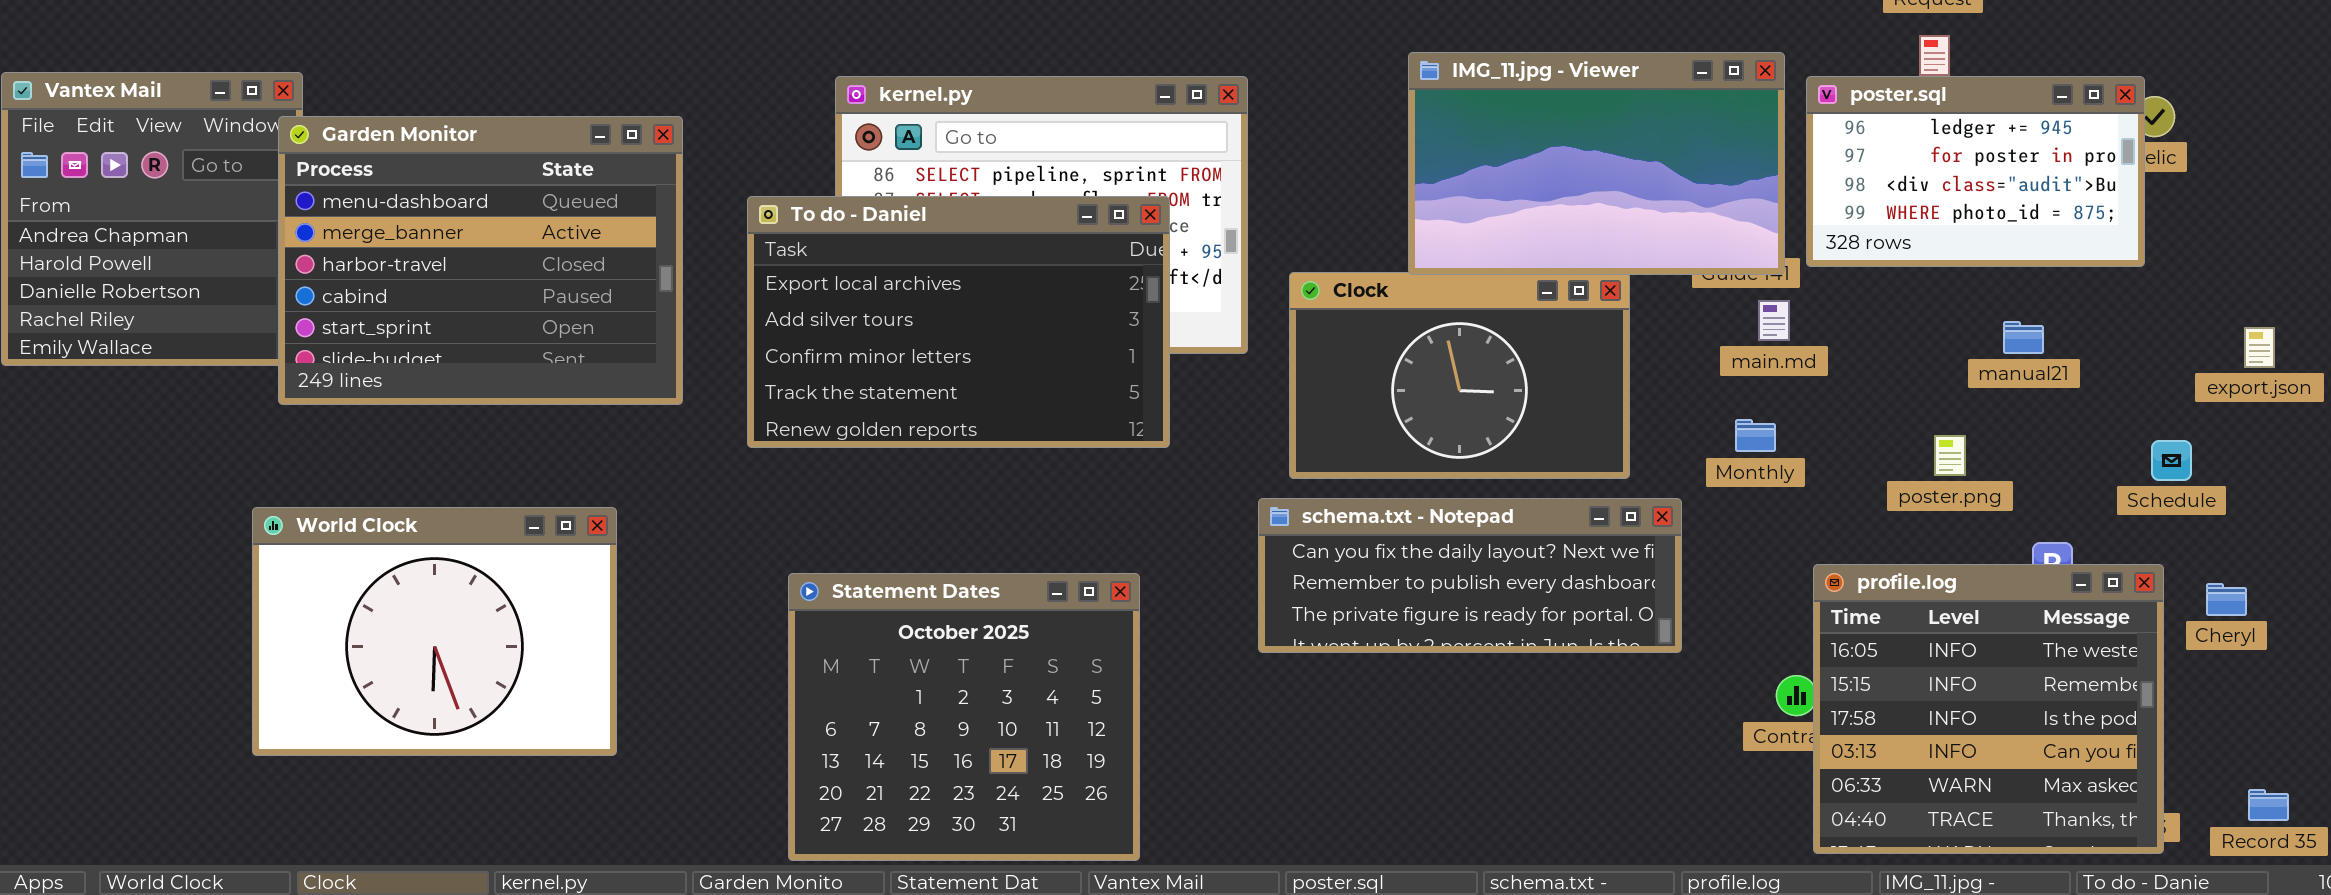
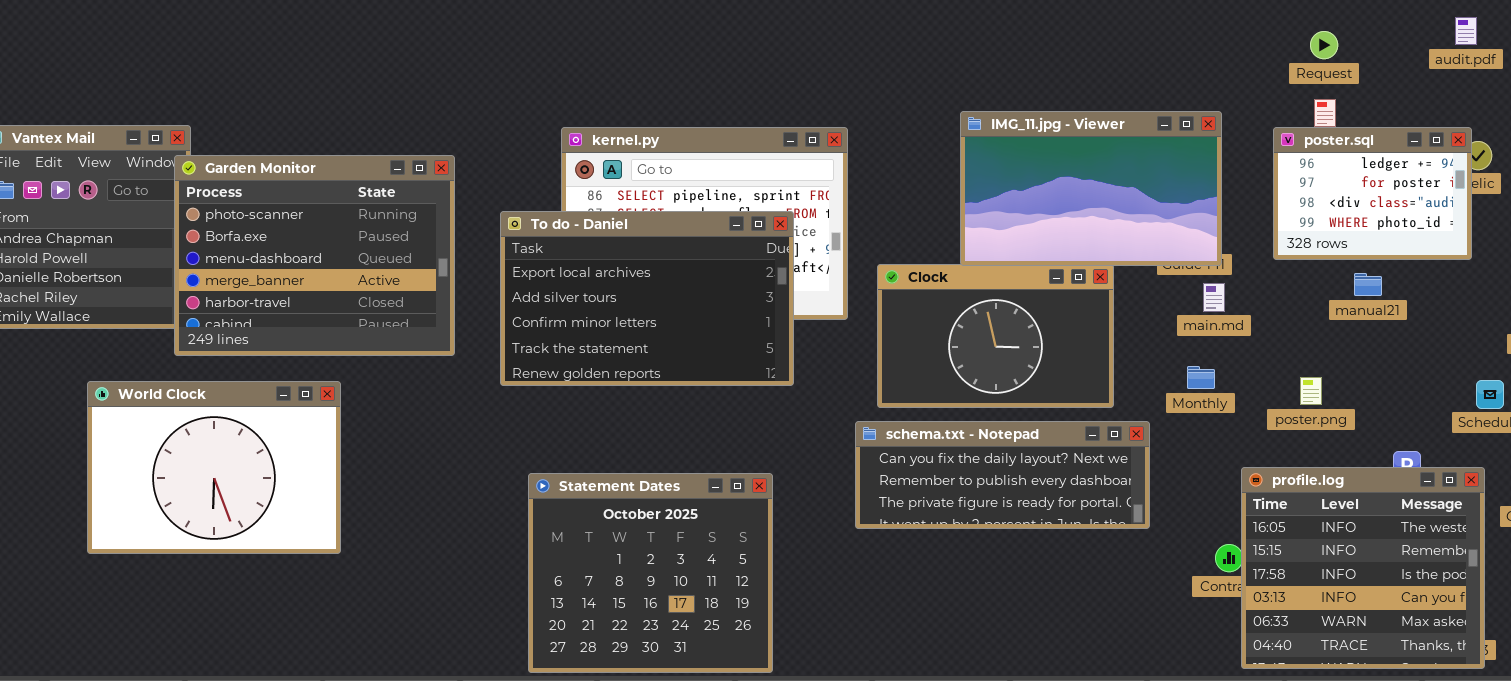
poster.sql: [1806,76,2145,267] -> [1273,127,1472,260], resized
Garden Monitor: [278,116,683,405] -> [174,155,455,356], scrolled up 2 rows
manual21: [2003,321,2044,354] -> [1354,273,1382,296], moved
poster.png: [1934,435,1966,476] -> [1300,377,1322,405], moved
World Clock: [252,507,617,756] -> [87,381,341,554], moved

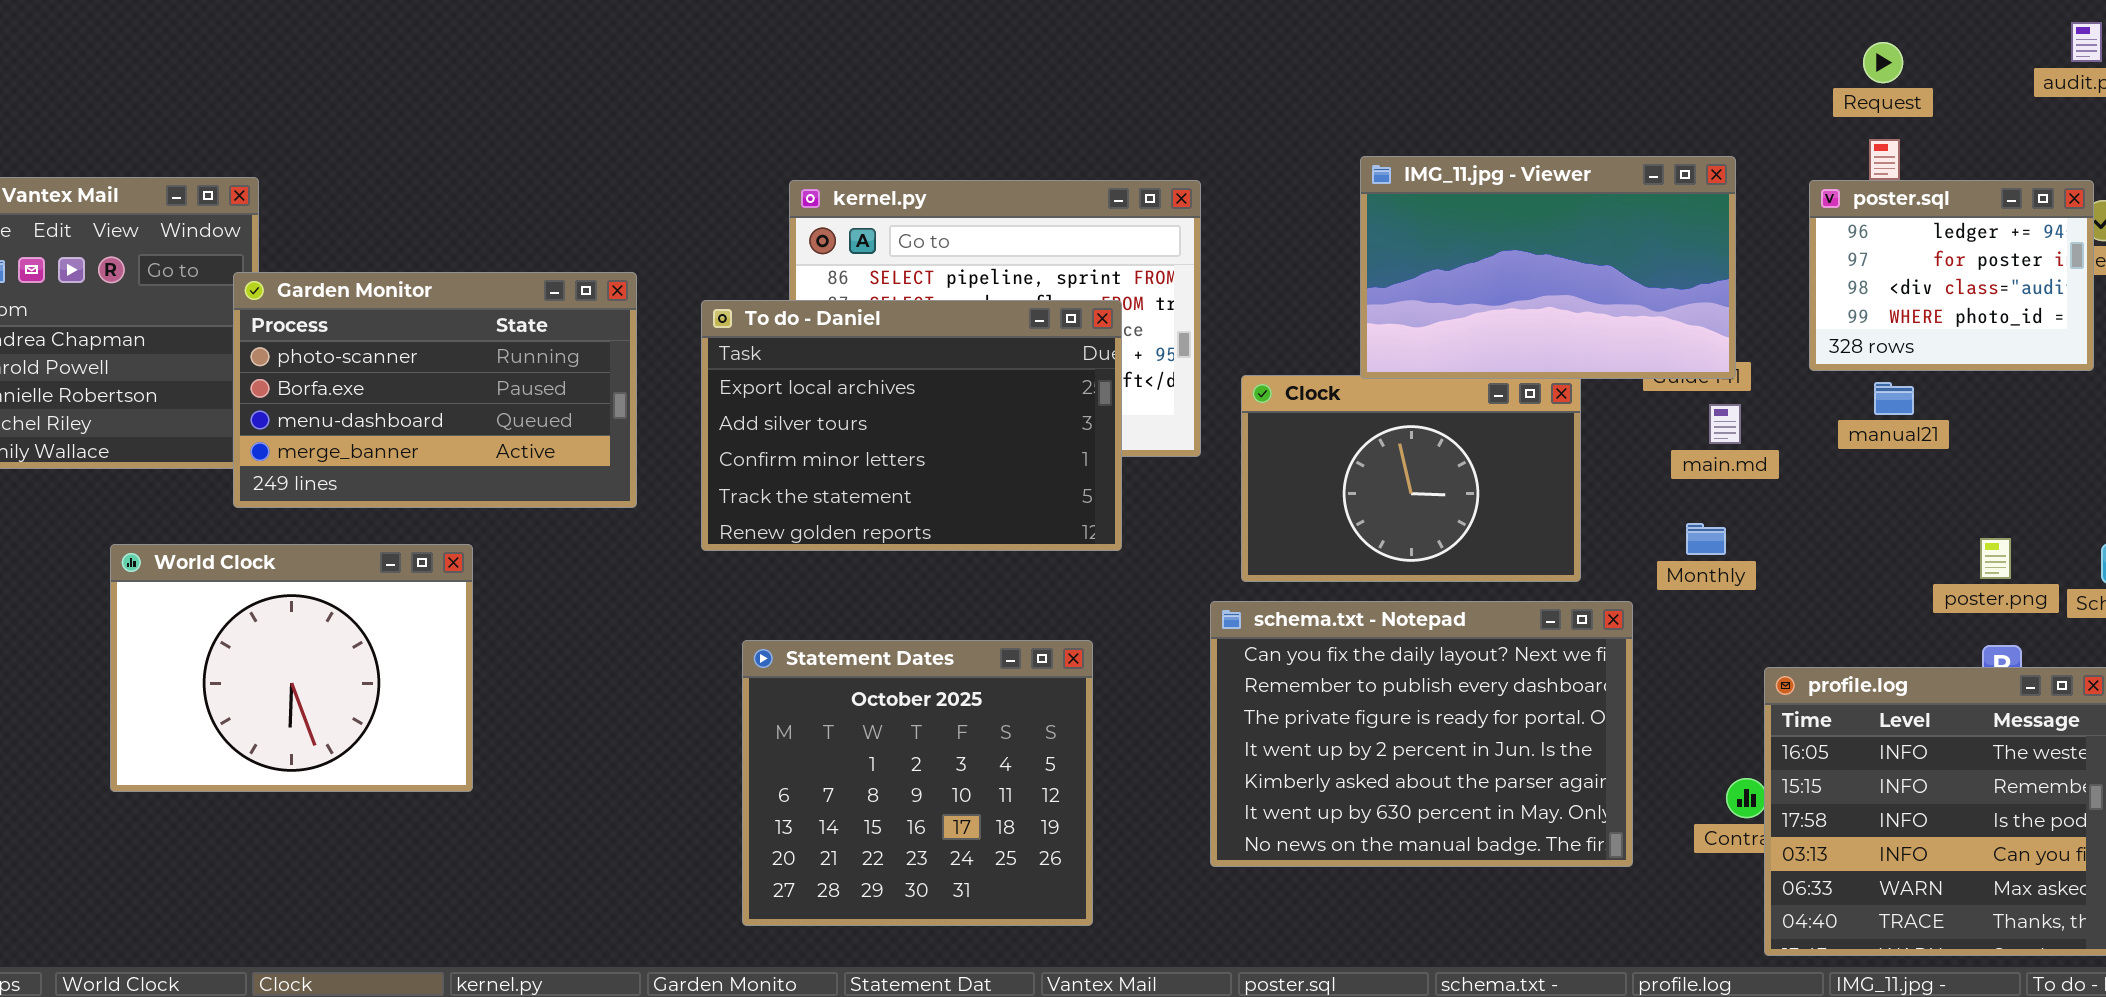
Garden Monitor: [174,155,455,356] -> [233,272,637,508], resized
manual21: [1354,273,1382,296] -> [1874,382,1914,415], moved
poster.png: [1300,377,1322,405] -> [1980,538,2011,579], moved
schema.txt - Notepad: [855,421,1150,529] -> [1210,601,1633,867], resized
Statement Dates: [528,473,773,673] -> [742,640,1093,926], moved

